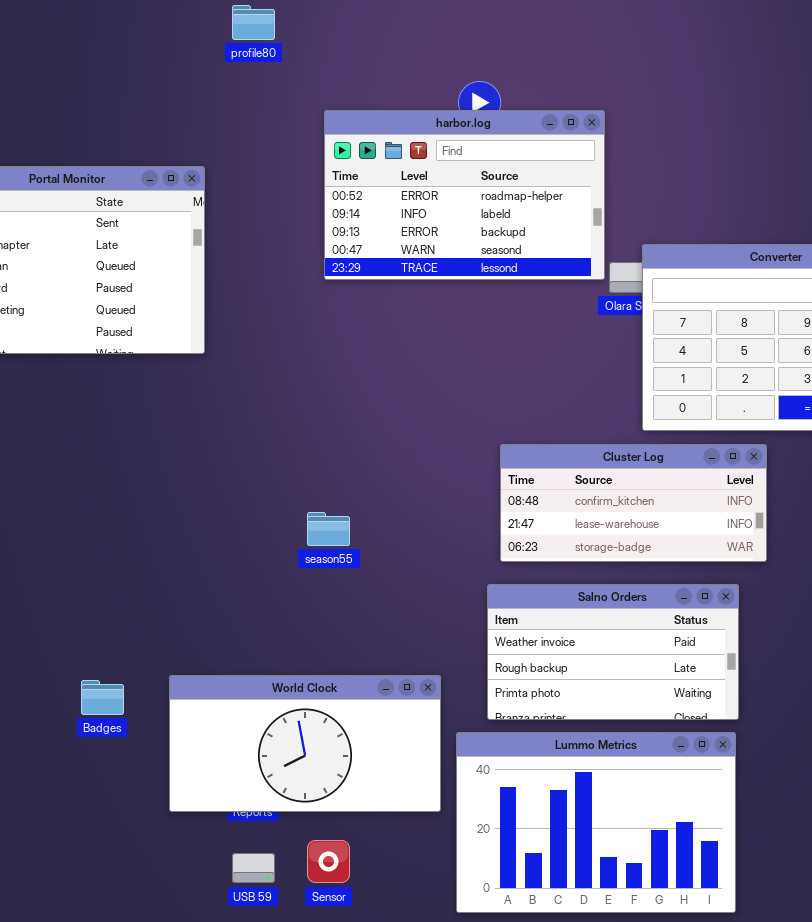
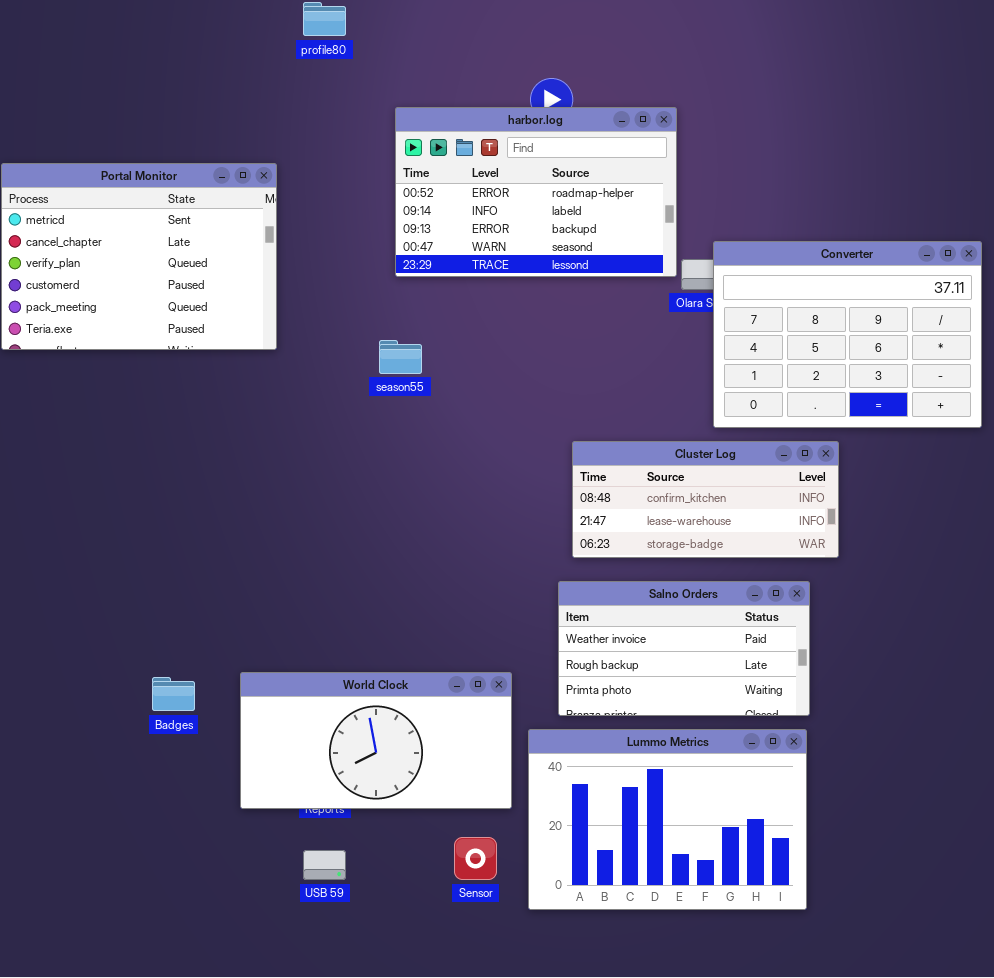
season55: [307,512,350,546] -> [379,340,422,374], moved
Sensor: [307,840,350,883] -> [454,837,497,880], moved

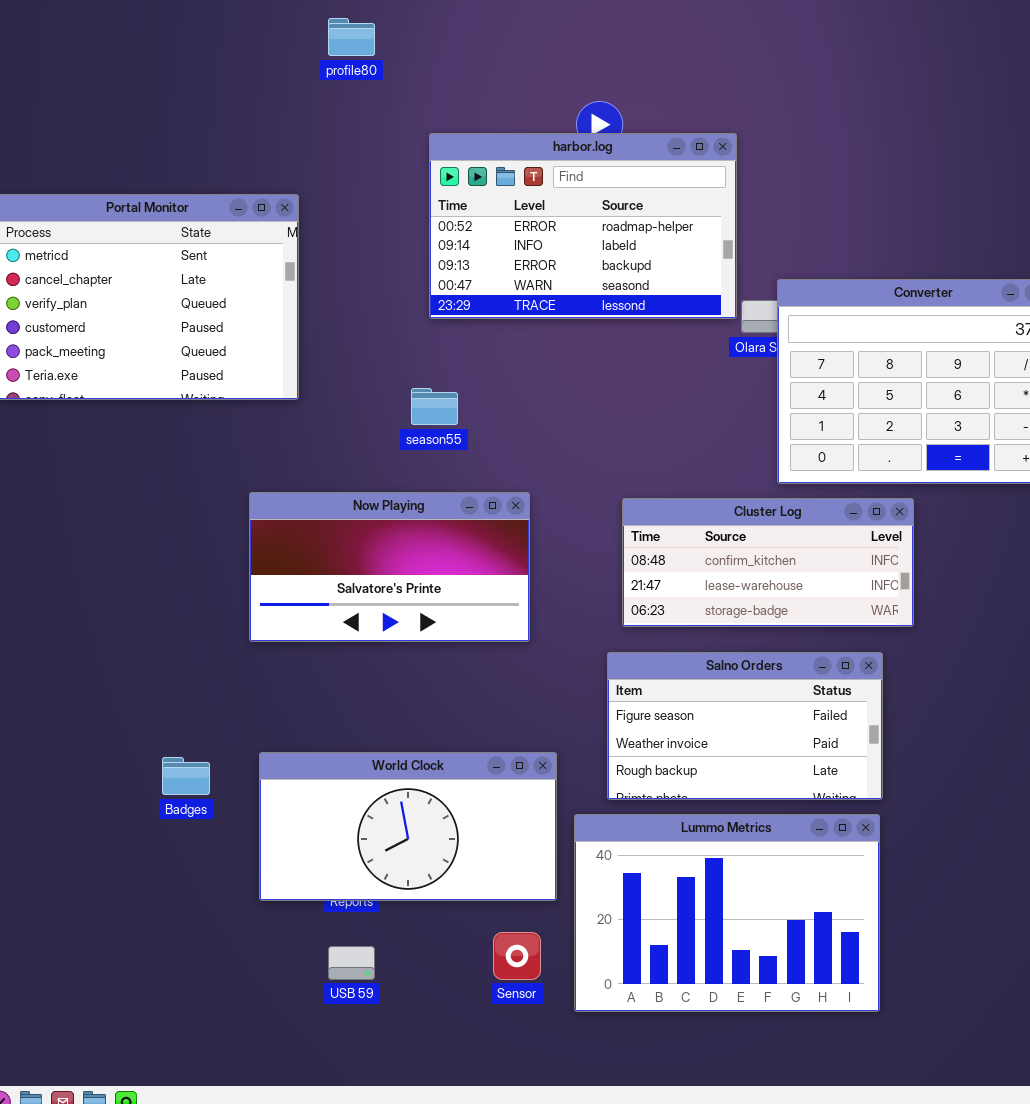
Now Playing: none -> [249,492,530,642], opened
Salno Orders: [558,581,810,716] -> [607,652,883,800], scrolled up 1 row

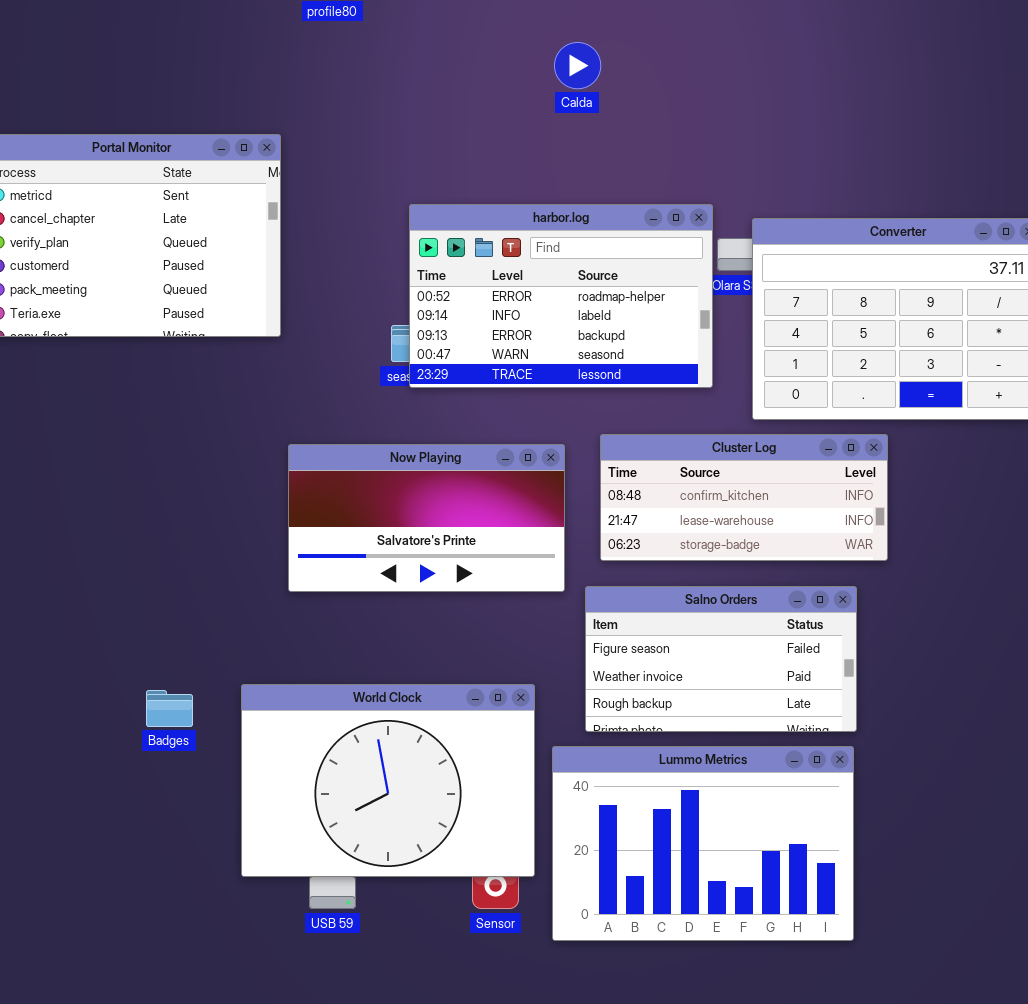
harbor.log: [429,133,737,319] -> [409,204,713,388], moved
Now Playing: [249,492,530,642] -> [288,444,565,592], moved
World Clock: [259,752,557,901] -> [241,684,535,877], resized

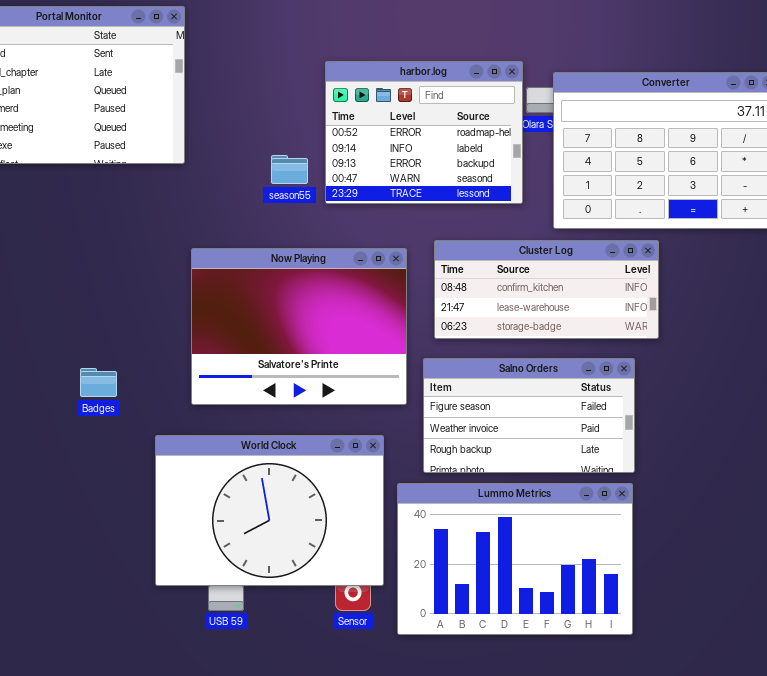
harbor.log: [409,204,713,388] -> [325,61,523,204], resized
Now Playing: [288,444,565,592] -> [191,248,407,405], resized
Badges: [146,690,193,727] -> [80,368,117,397], moved

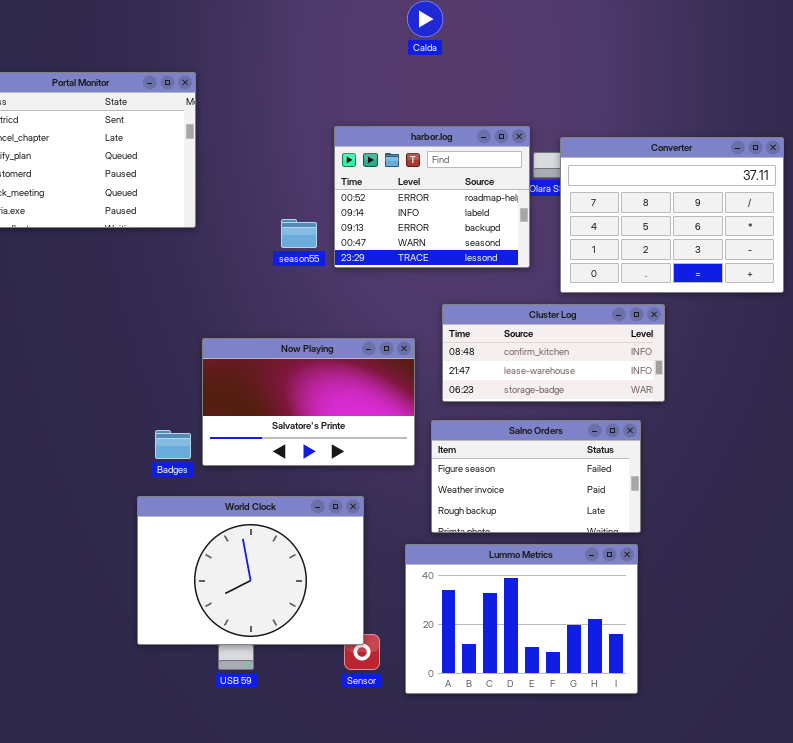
Now Playing: [191,248,407,405] -> [202,338,415,466], resized
Badges: [80,368,117,397] -> [155,430,191,459], moved
World Clock: [155,435,384,586] -> [137,496,364,645], moved

